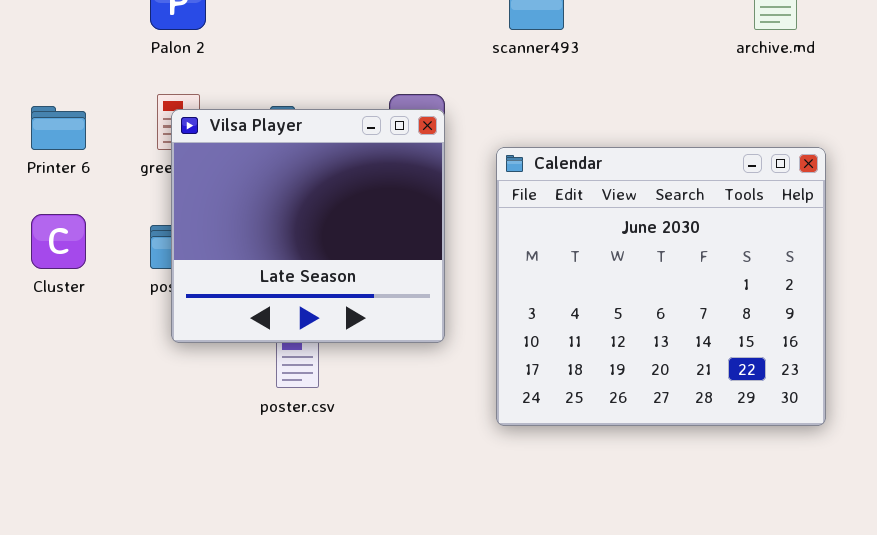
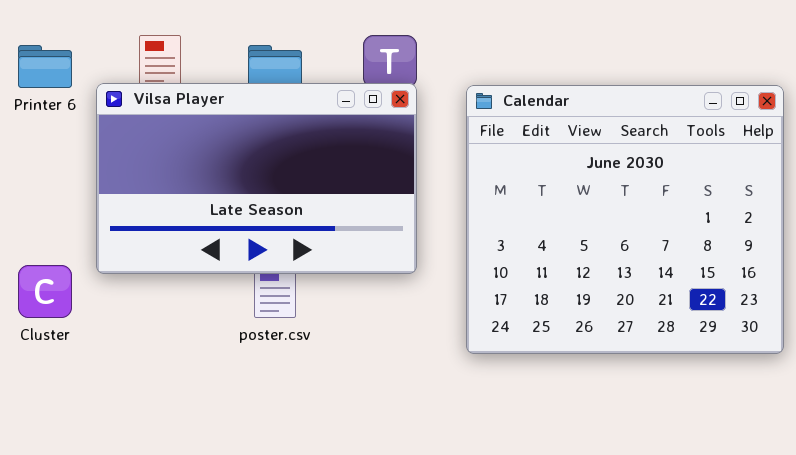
Vilsa Player: [171,109,445,343] -> [96,83,417,274], resized
Cluster: [31,214,86,269] -> [18,265,72,318], moved

